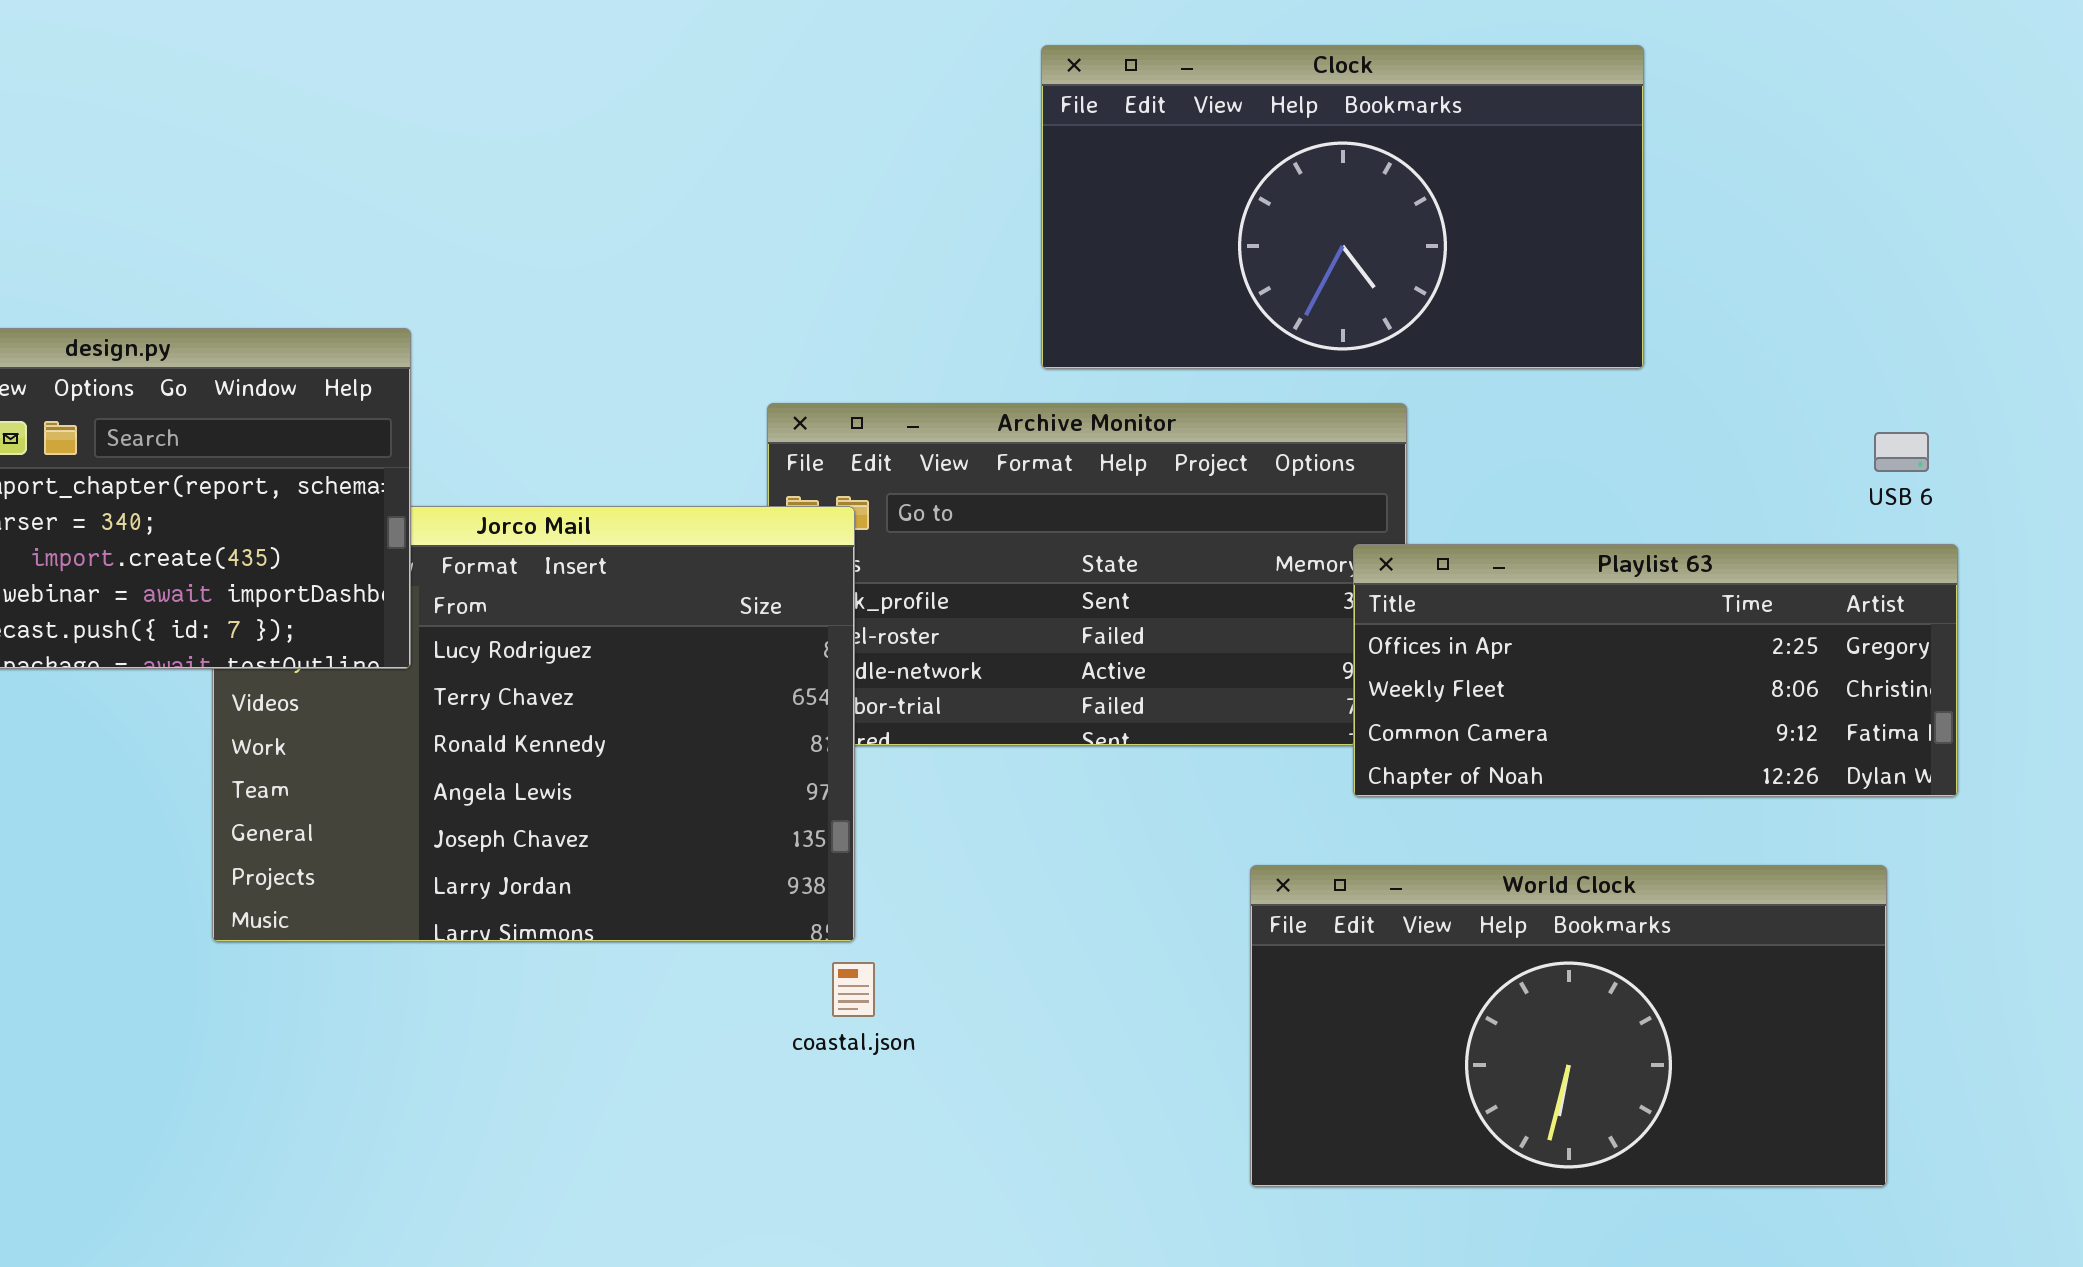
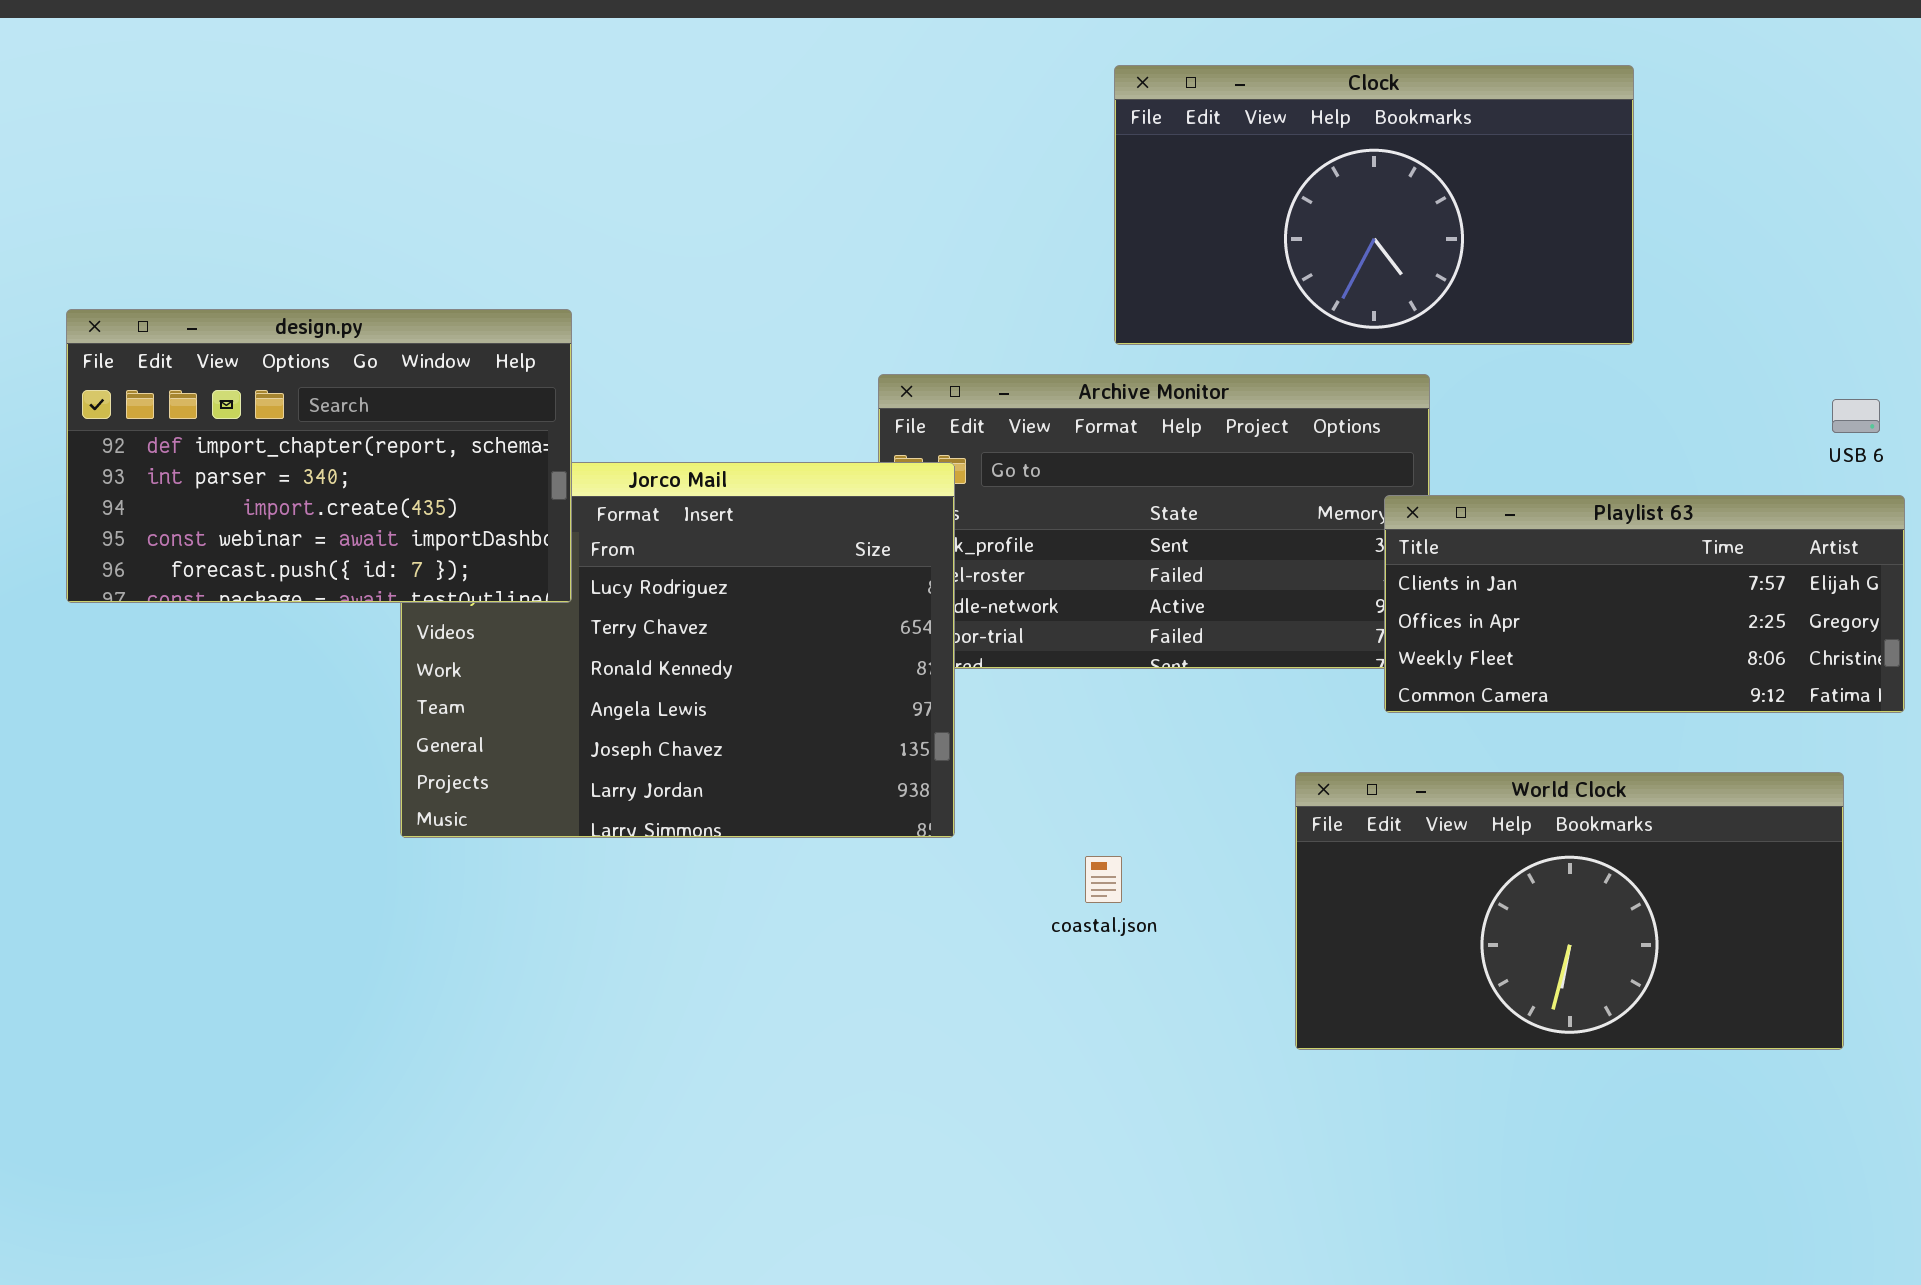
Playlist 63: [1353,544,1958,797] -> [1384,495,1905,713], scrolled up 1 row
coastal.json: [832,962,875,1017] -> [1085,856,1122,903], moved

